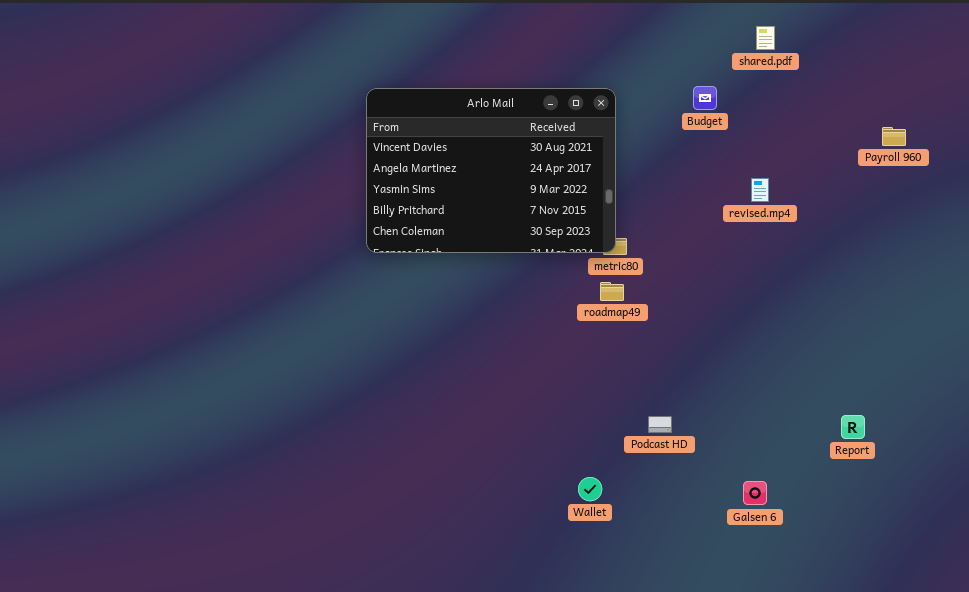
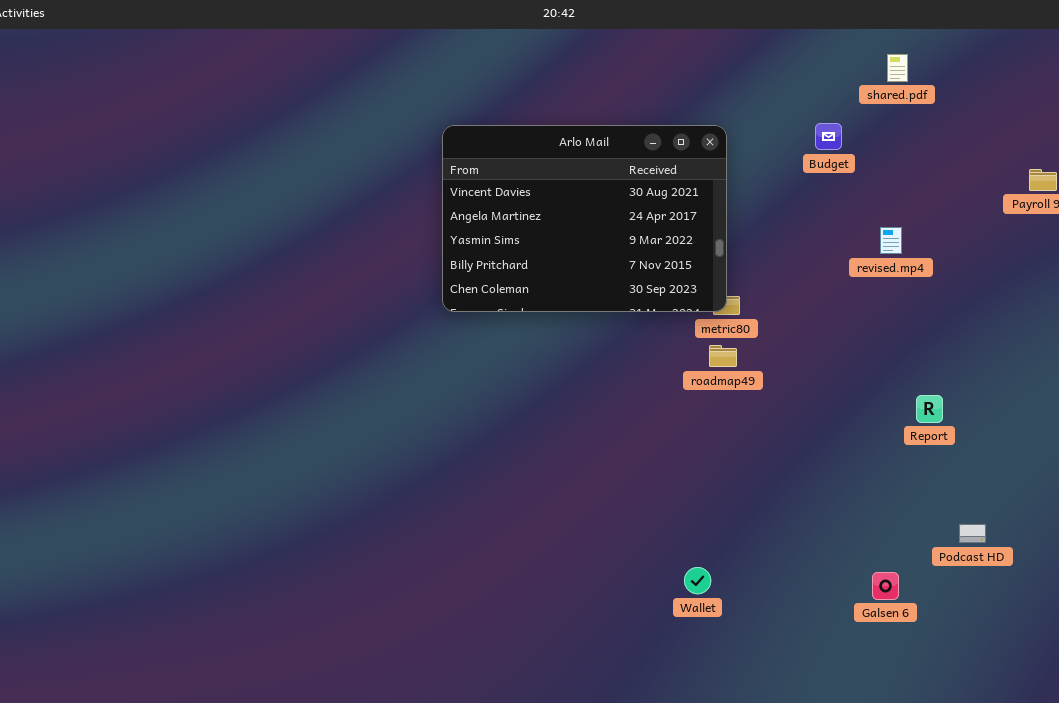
Report: [841,415,865,439] -> [916,395,943,423], moved
Podcast HD: [648,416,672,433] -> [959,524,986,543], moved

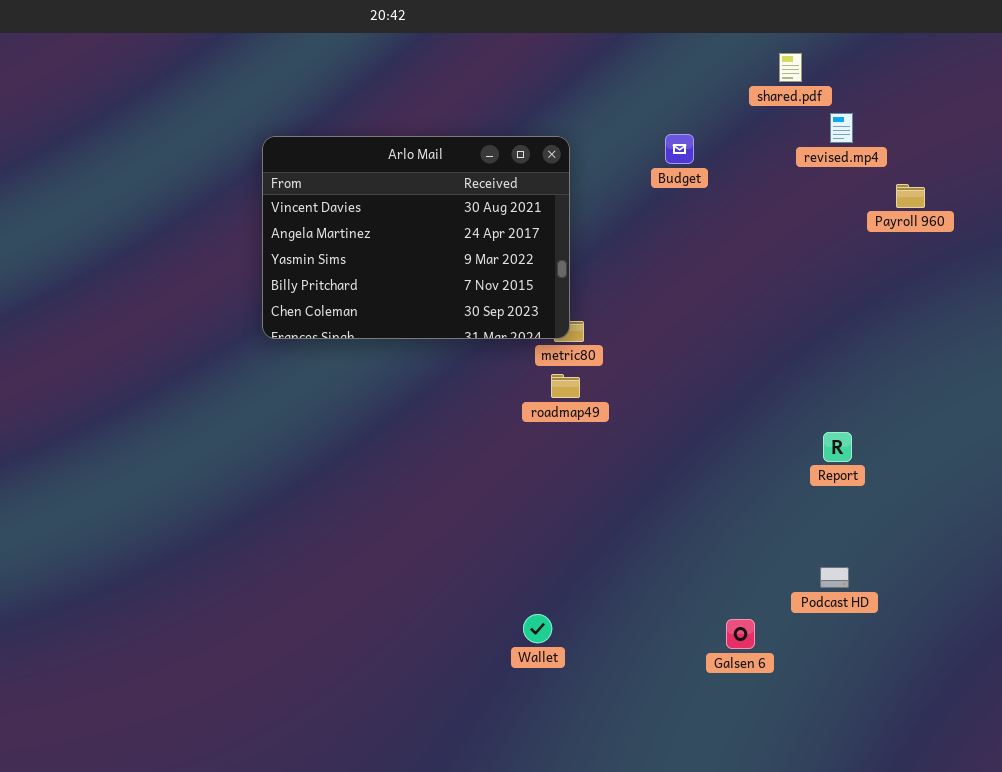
shared.pdf: [887,54,908,82] -> [779,53,802,82], moved
revised.mp4: [880,227,902,254] -> [830,113,853,143], moved
Report: [916,395,943,423] -> [823,432,852,462], moved

